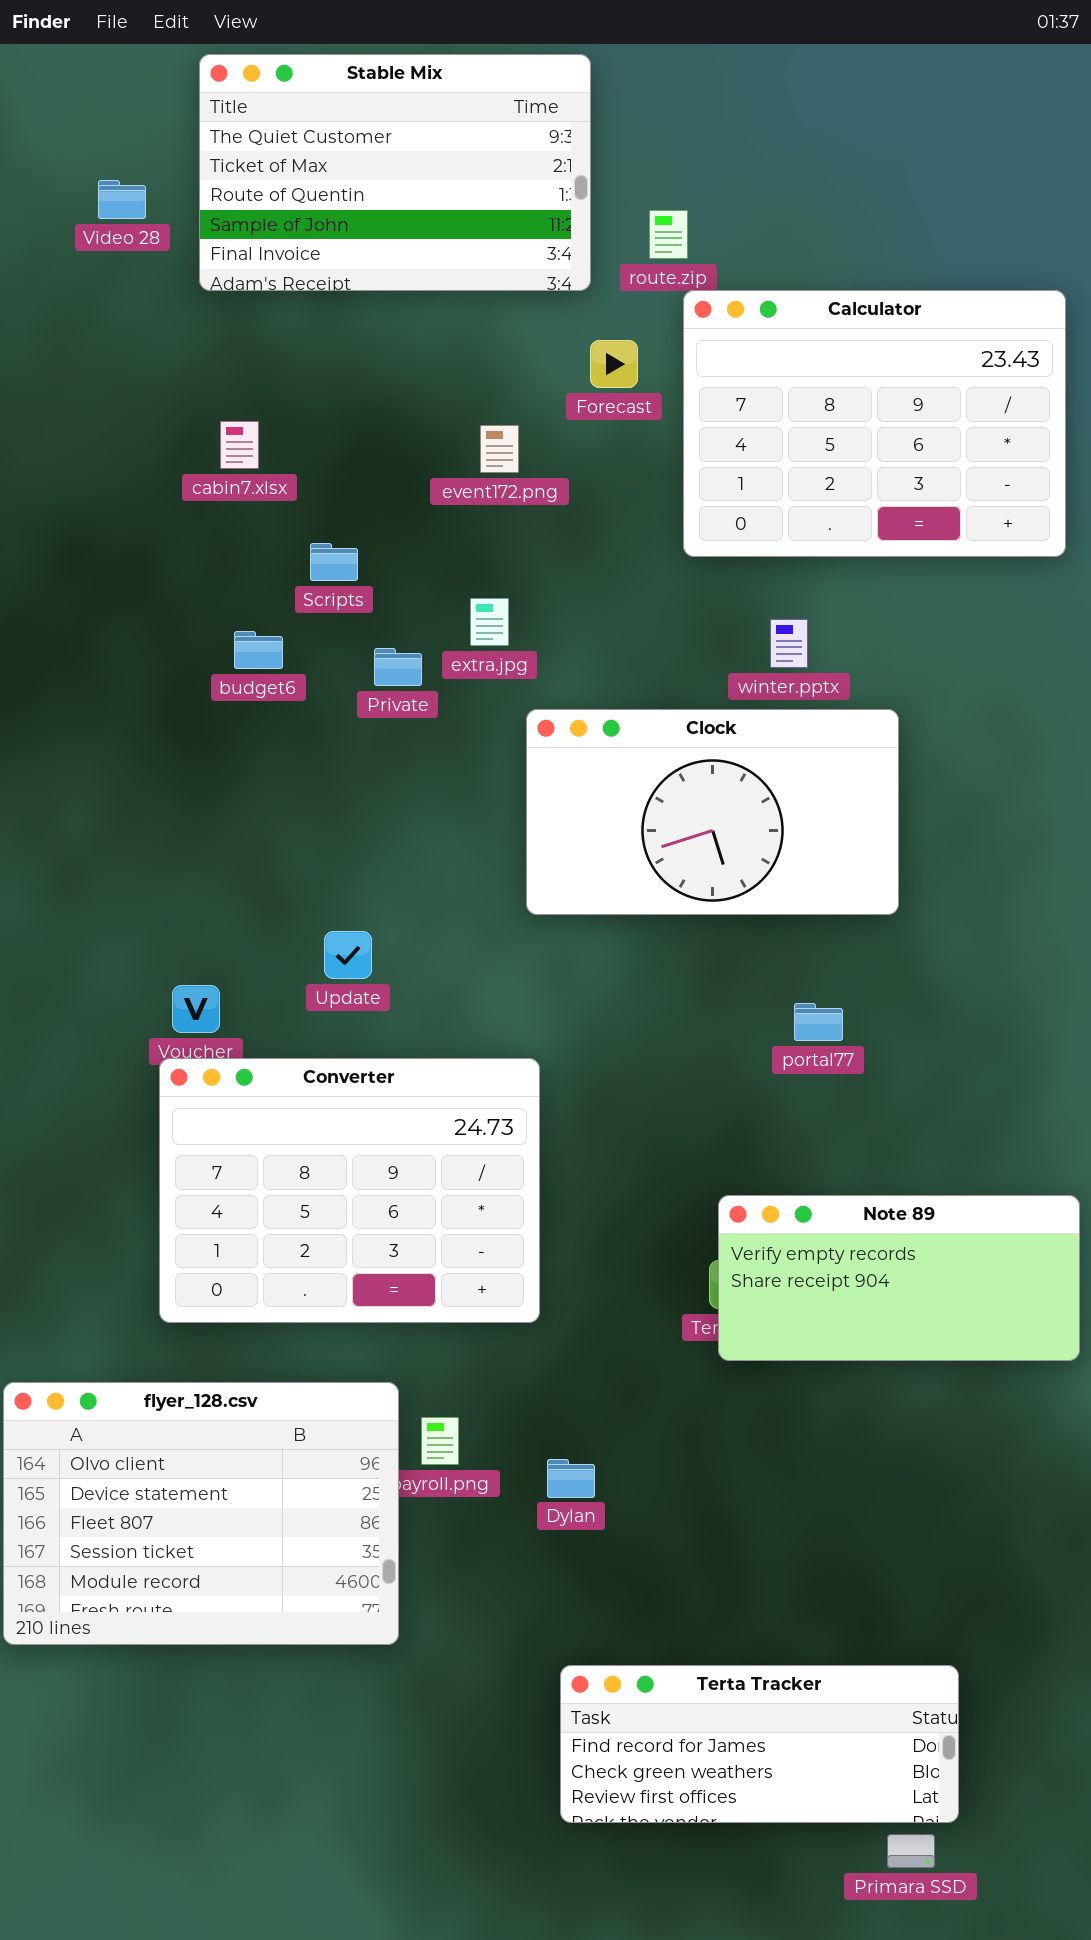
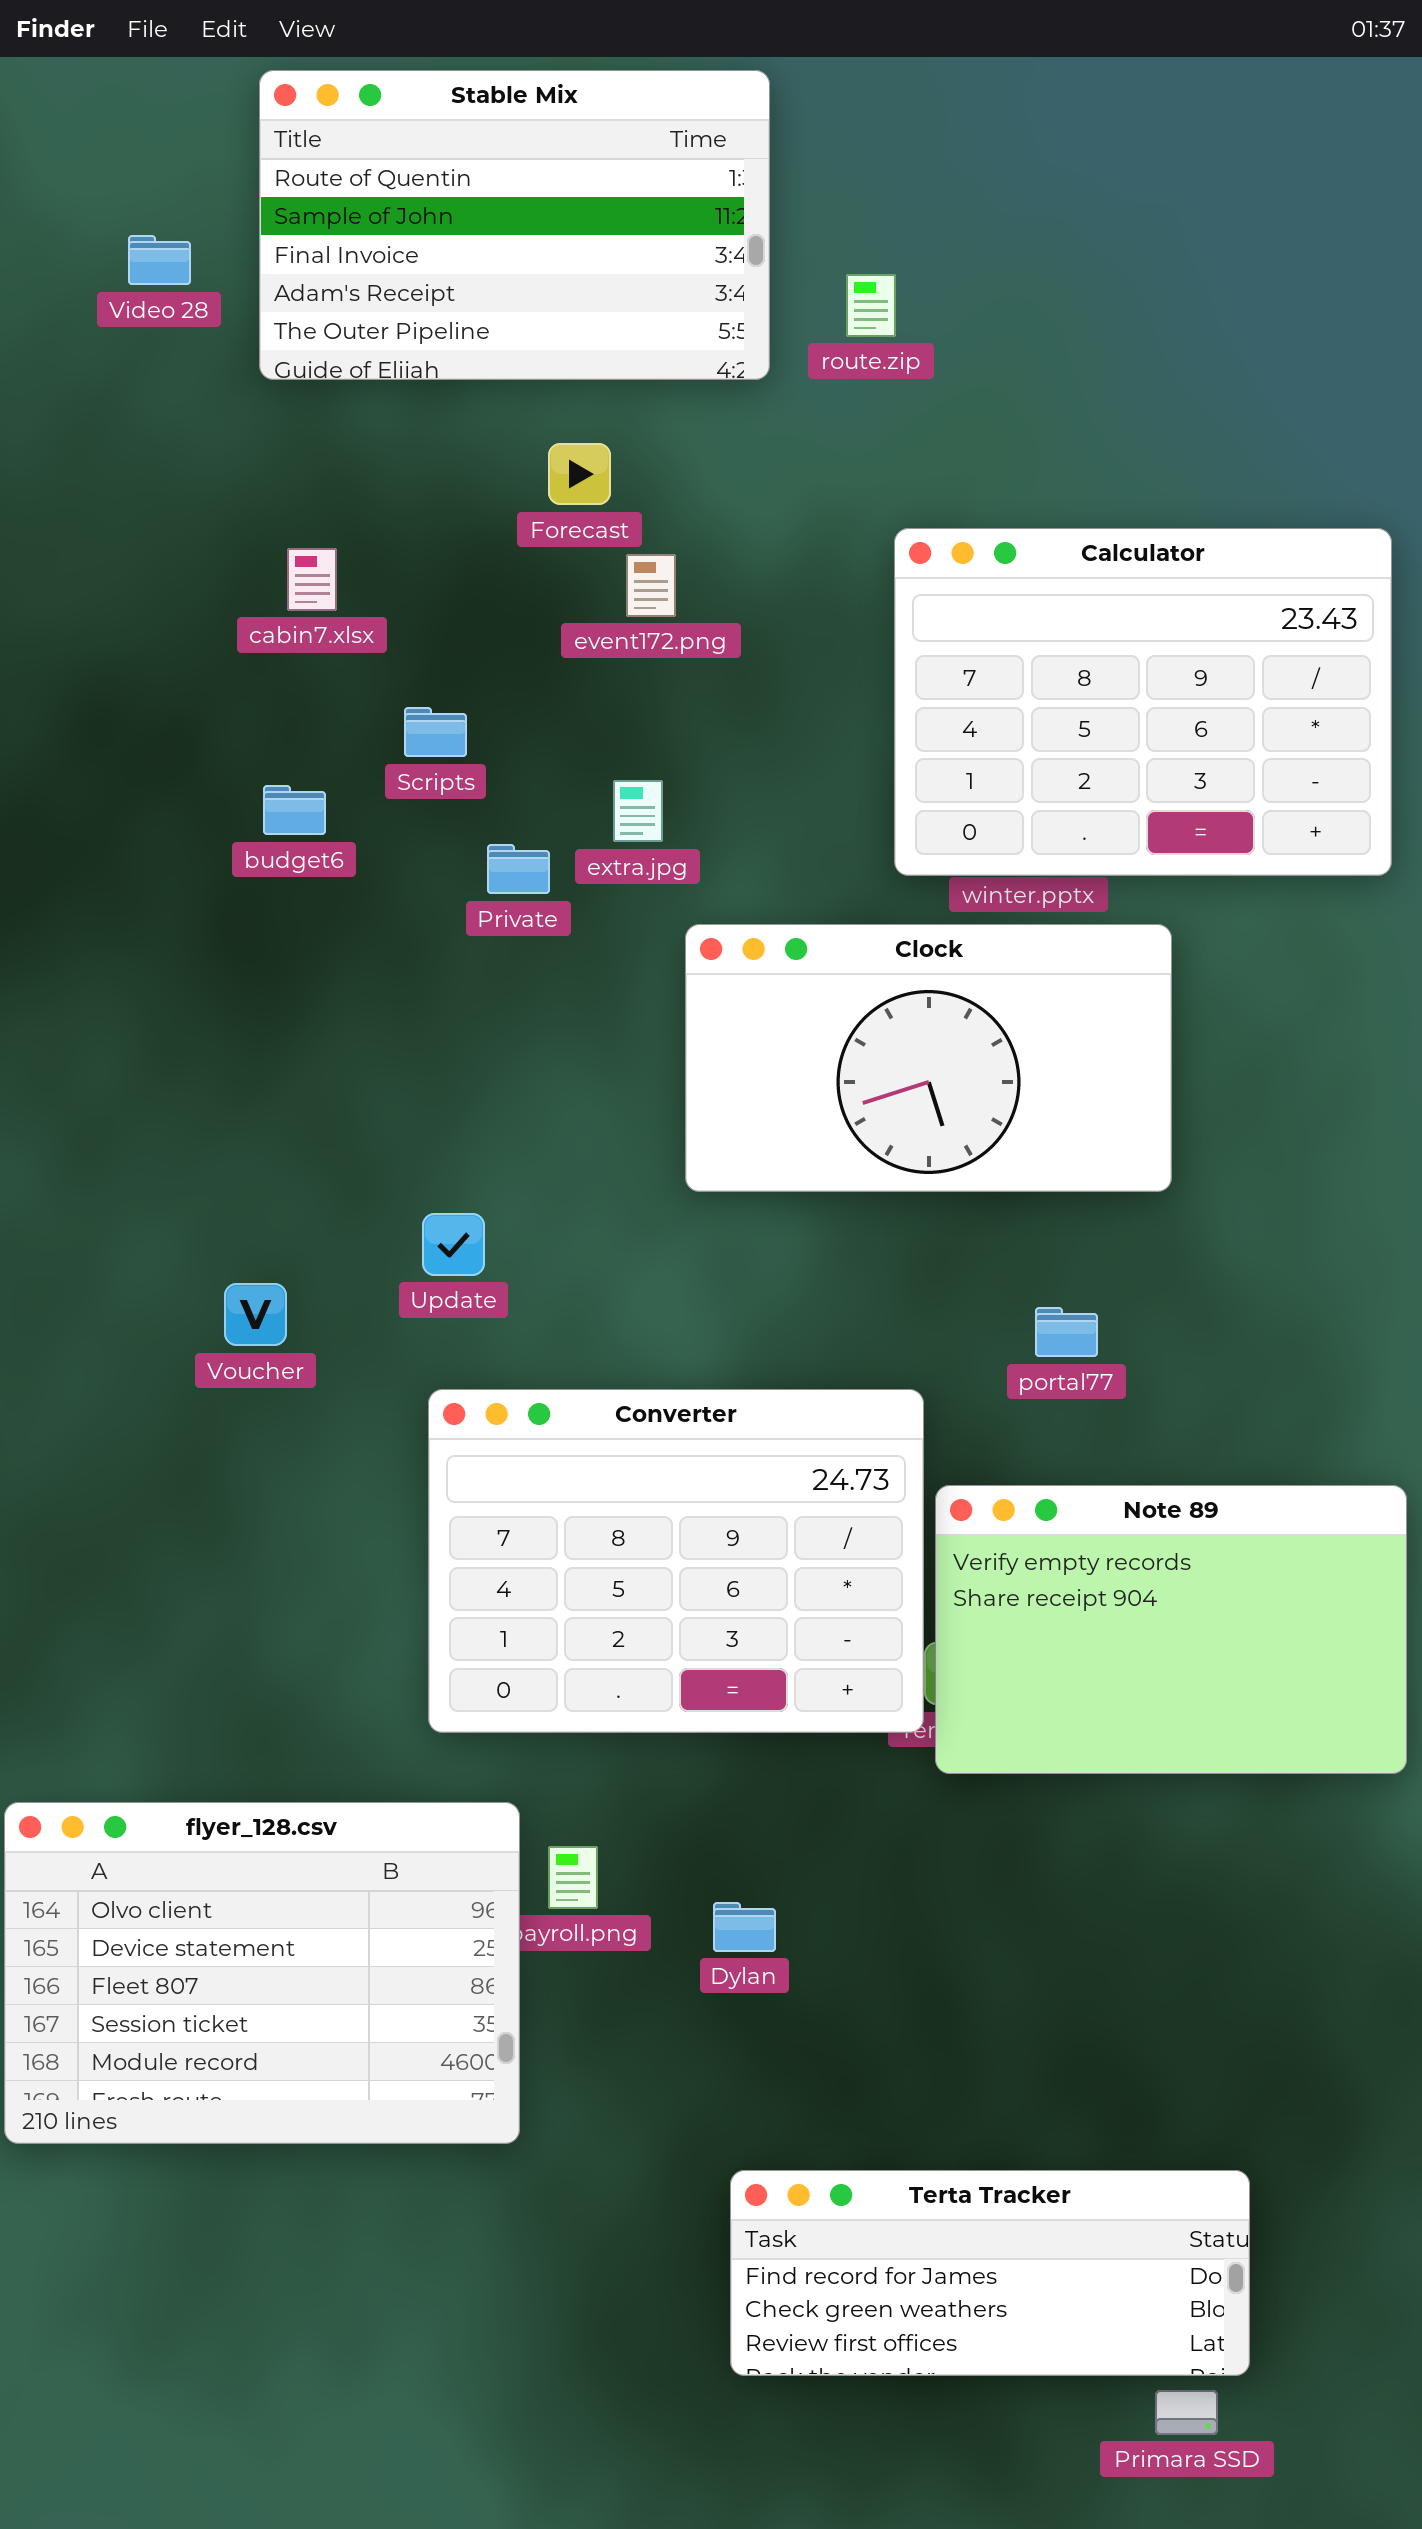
Stable Mix: [199,54,591,291] -> [259,70,770,380], scrolled down 2 rows
Calculator: [683,290,1066,557] -> [894,528,1392,876], moved
Forecast: [590,340,638,388] -> [548,443,611,505], moved
budget6: [234,631,283,669] -> [263,785,326,835], moved
Converter: [159,1058,540,1323] -> [428,1389,924,1733], moved
Note 89: [718,1195,1080,1361] -> [935,1485,1407,1774], resized

